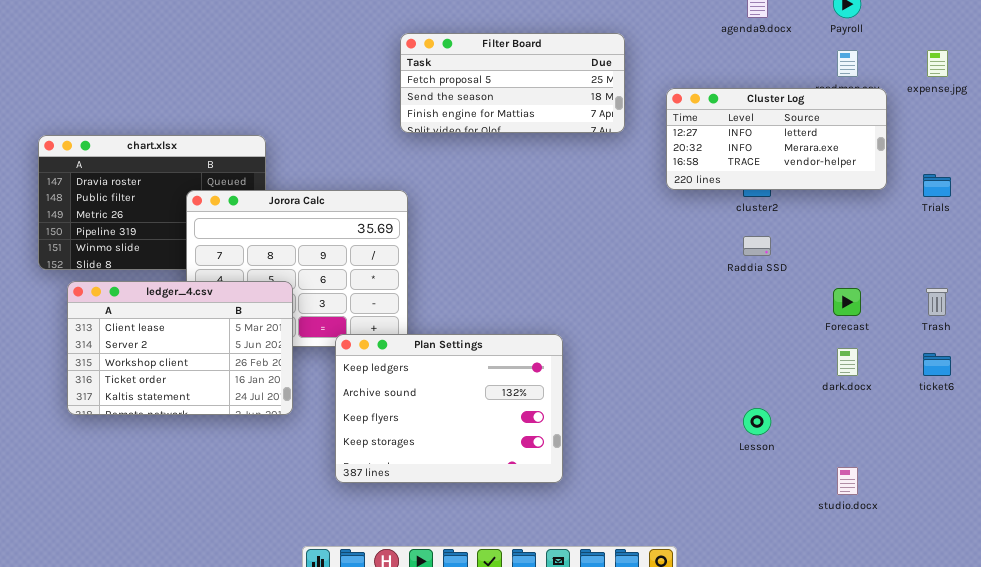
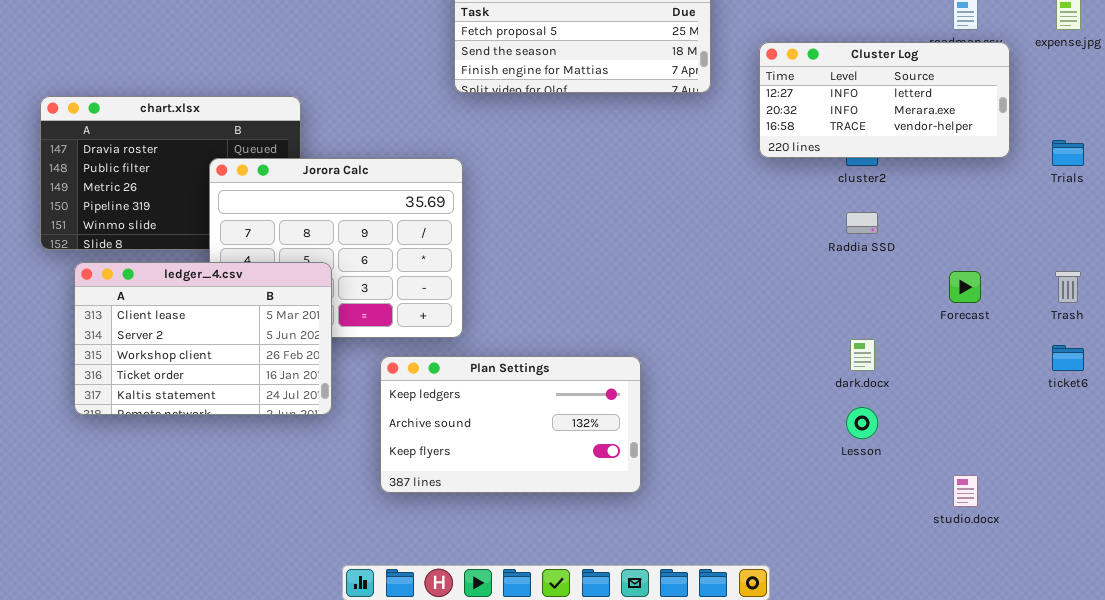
Plan Settings: [335,334,563,483] -> [380,356,641,493], resized
dark.docx: [837,348,858,376] -> [850,339,875,371], moved

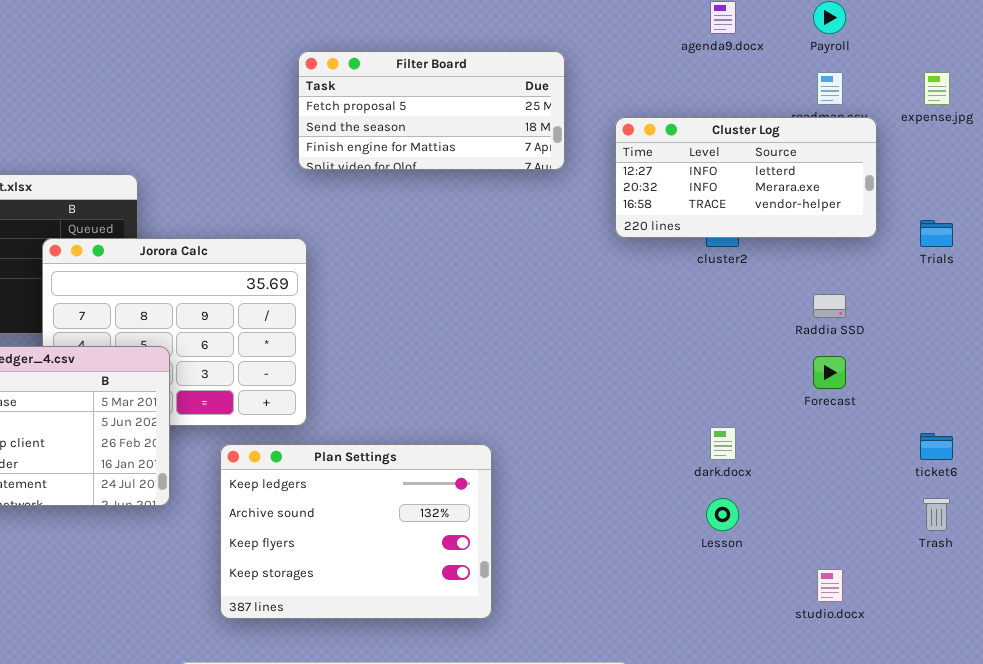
Raddia SSD: [846,212,878,234] -> [813,294,846,318], moved
Trash: [1055,271,1081,303] -> [923,498,950,531], moved
Plan Settings: [380,356,641,493] -> [220,444,492,619], resized

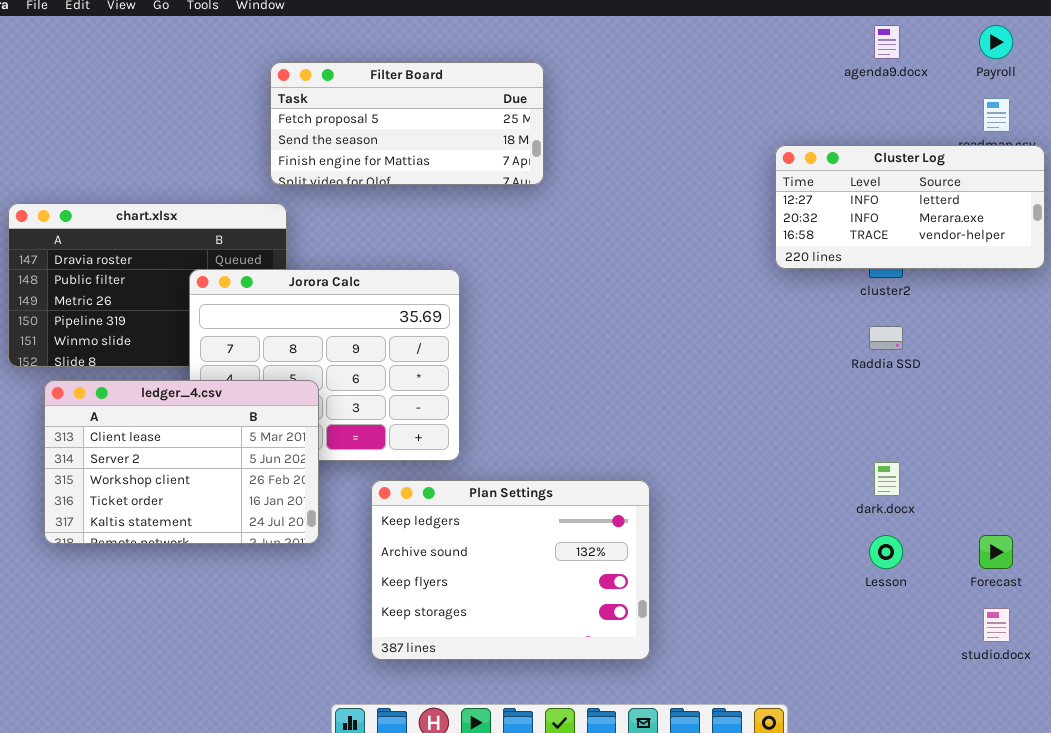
Filter Board: [298,51,565,170] -> [270,62,544,185], moved
Raddia SSD: [813,294,846,318] -> [869,326,903,350], moved
Forecast: [813,356,846,389] -> [979,535,1013,569], moved

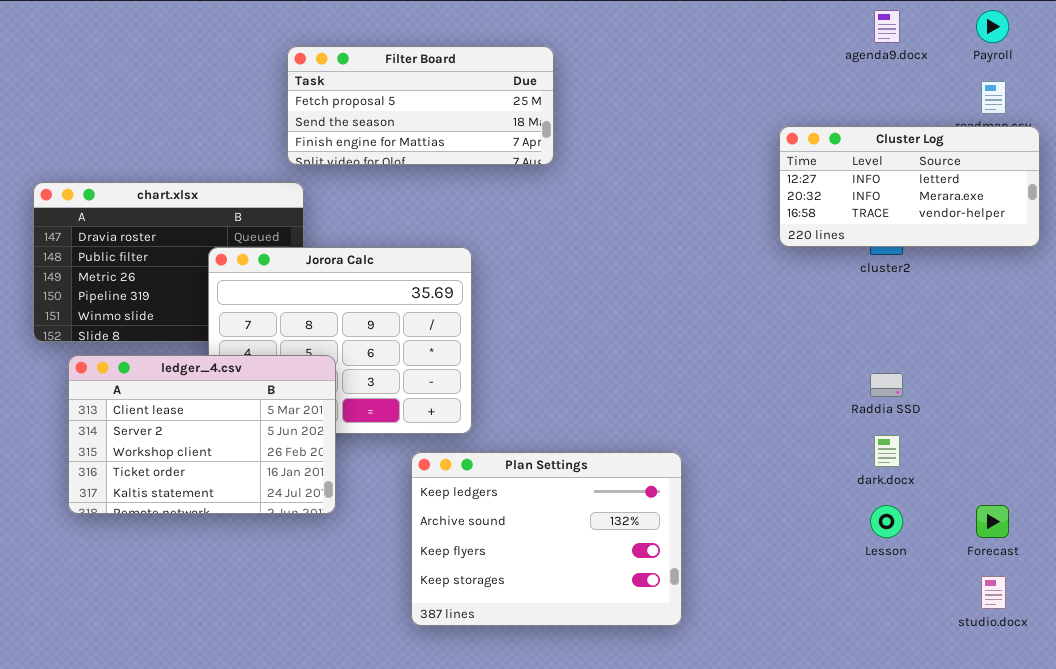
Raddia SSD: [869,326,903,350] -> [870,373,903,397], moved
Plan Settings: [371,480,650,660] -> [411,452,682,626], moved

